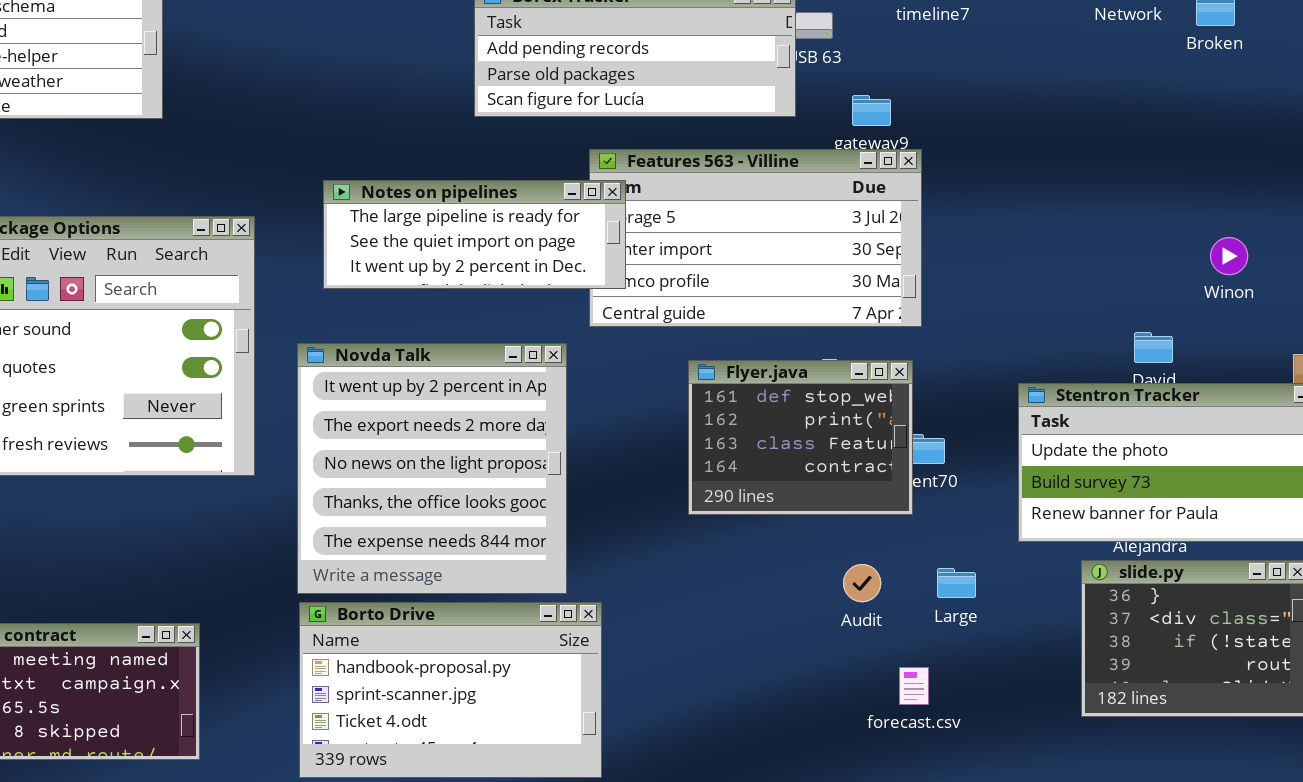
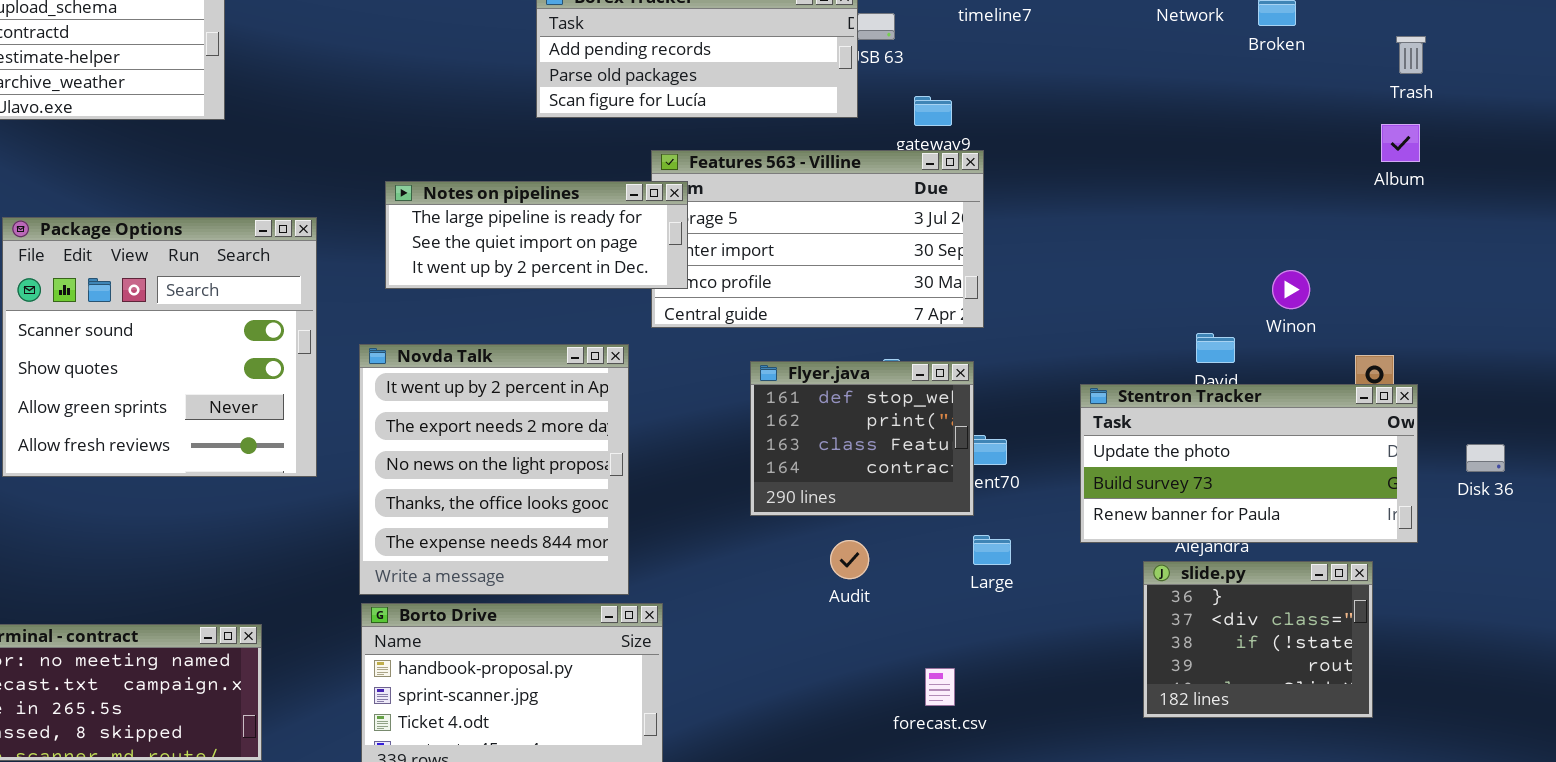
Winon: [1210,237,1248,275] -> [1272,270,1310,309], moved
Audit: [843,564,881,602] -> [830,540,869,579], moved
Large: [937,568,976,598] -> [973,535,1011,565], moved
forecast.csv: [899,667,929,705] -> [925,668,955,706], moved

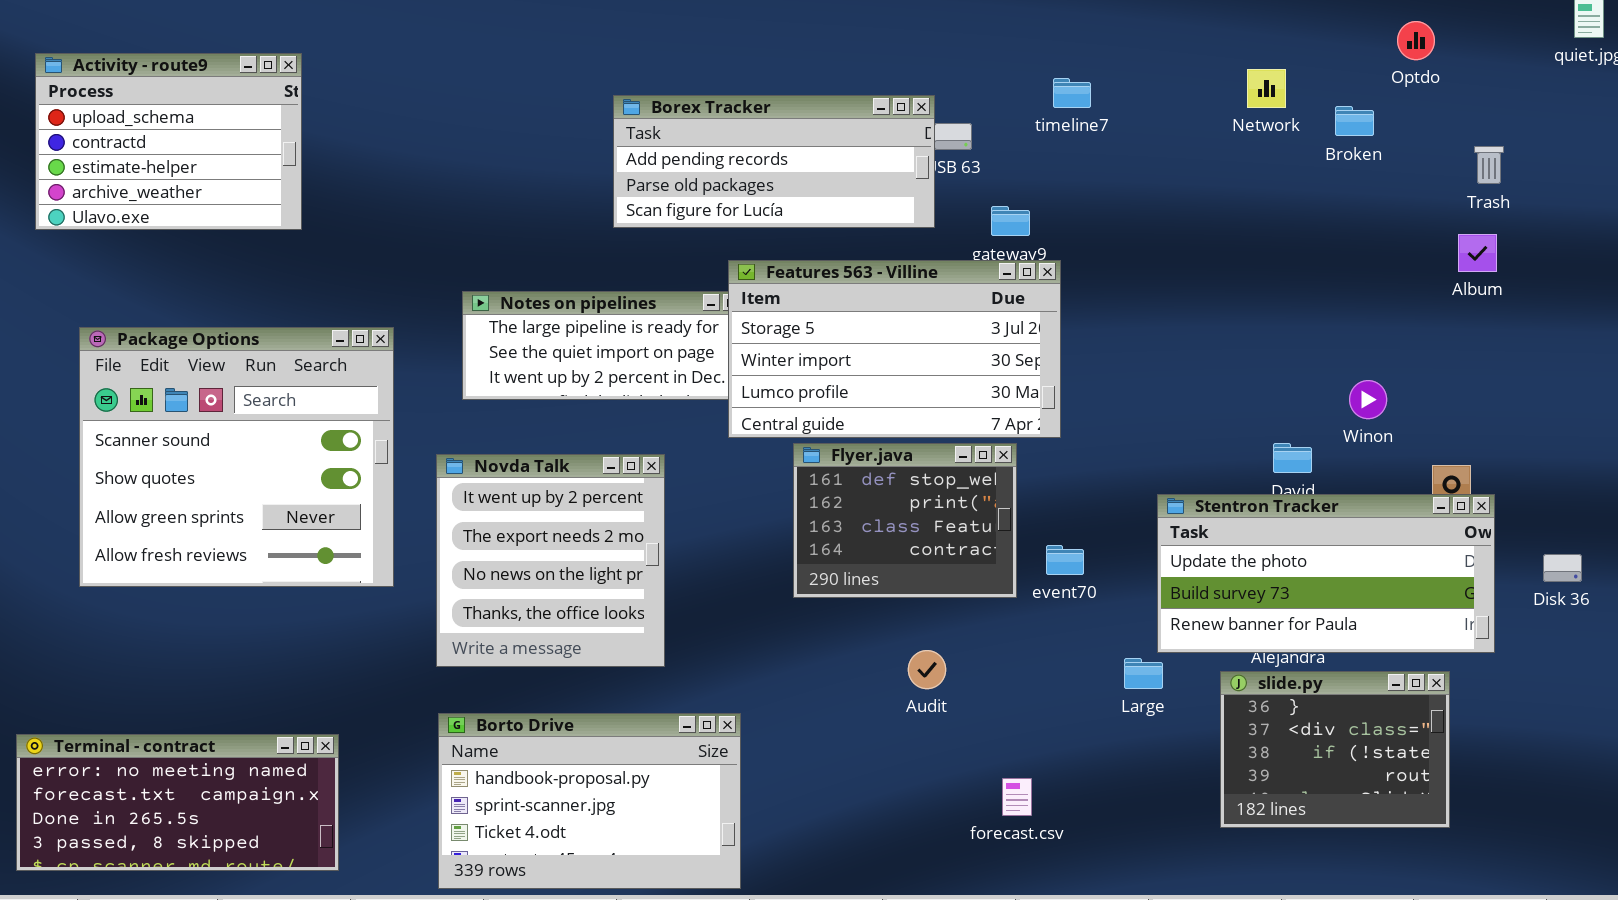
Features 563 - Villine: [651,150,984,328] -> [728,260,1061,438], raised
Novda Talk: [359,344,629,595] -> [436,454,665,667], resized
Flyer.java: [750,361,974,516] -> [793,443,1017,598], moved
Large: [973,535,1011,565] -> [1124,658,1163,689], moved

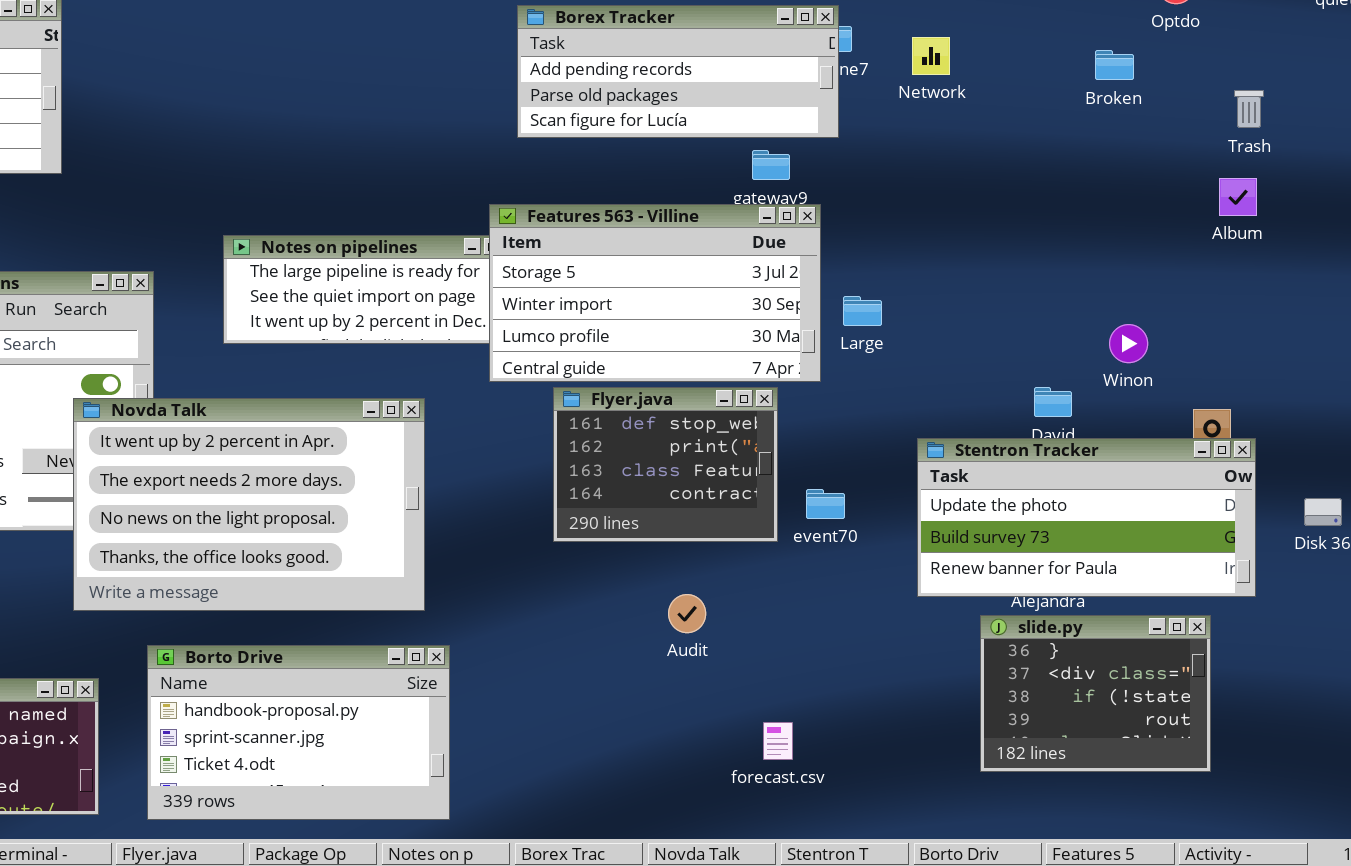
Network: [1247,69,1286,108] -> [912,37,950,75], moved
Borex Tracker: [613,95,935,228] -> [517,5,839,138], moved
Novda Talk: [436,454,665,667] -> [73,398,425,611], resized
Large: [1124,658,1163,689] -> [843,296,882,326], moved
Borto Drive: [438,713,741,889] -> [147,645,450,820], moved

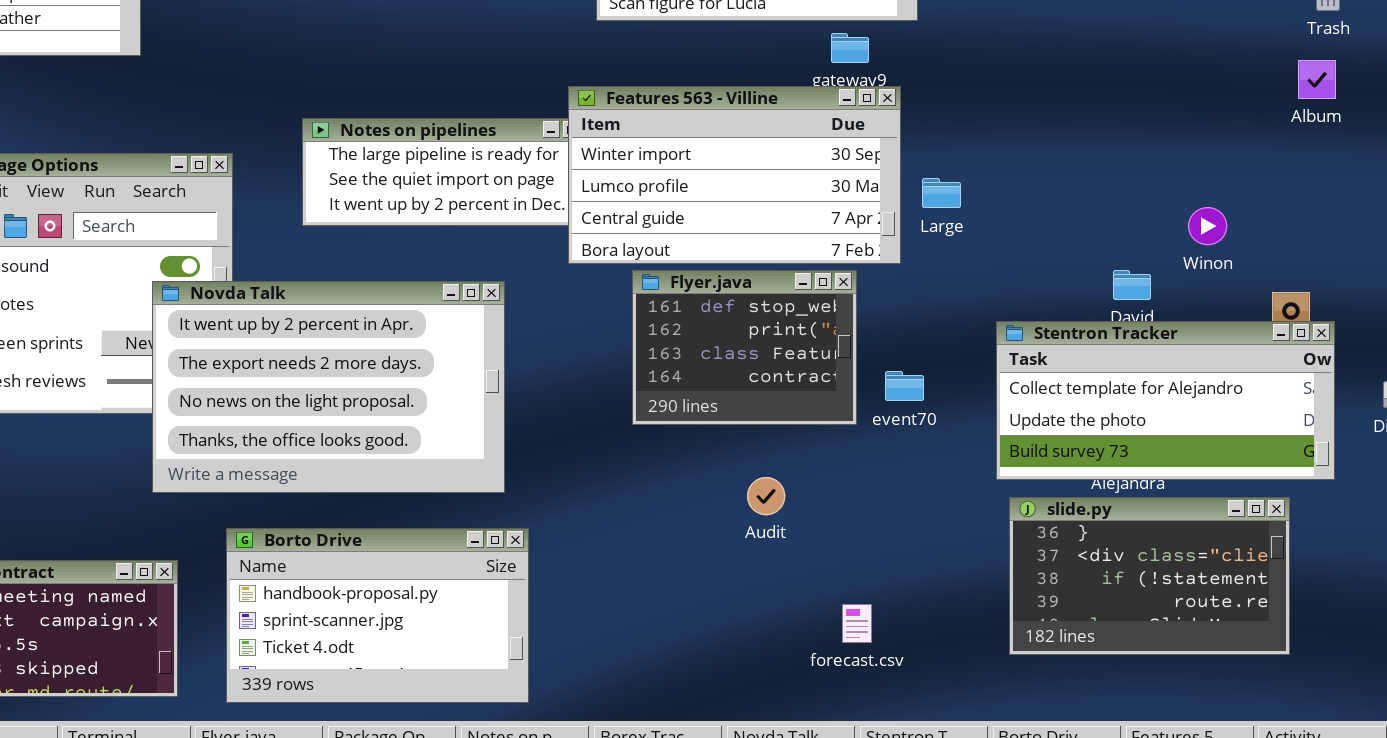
Features 563 - Villine: [489,204,821,382] -> [568,86,901,264], scrolled down 1 row
Stentron Tracker: [917,438,1256,597] -> [996,321,1335,480], scrolled up 1 row
slide.py: [980,615,1211,772] -> [1009,497,1290,655], resized

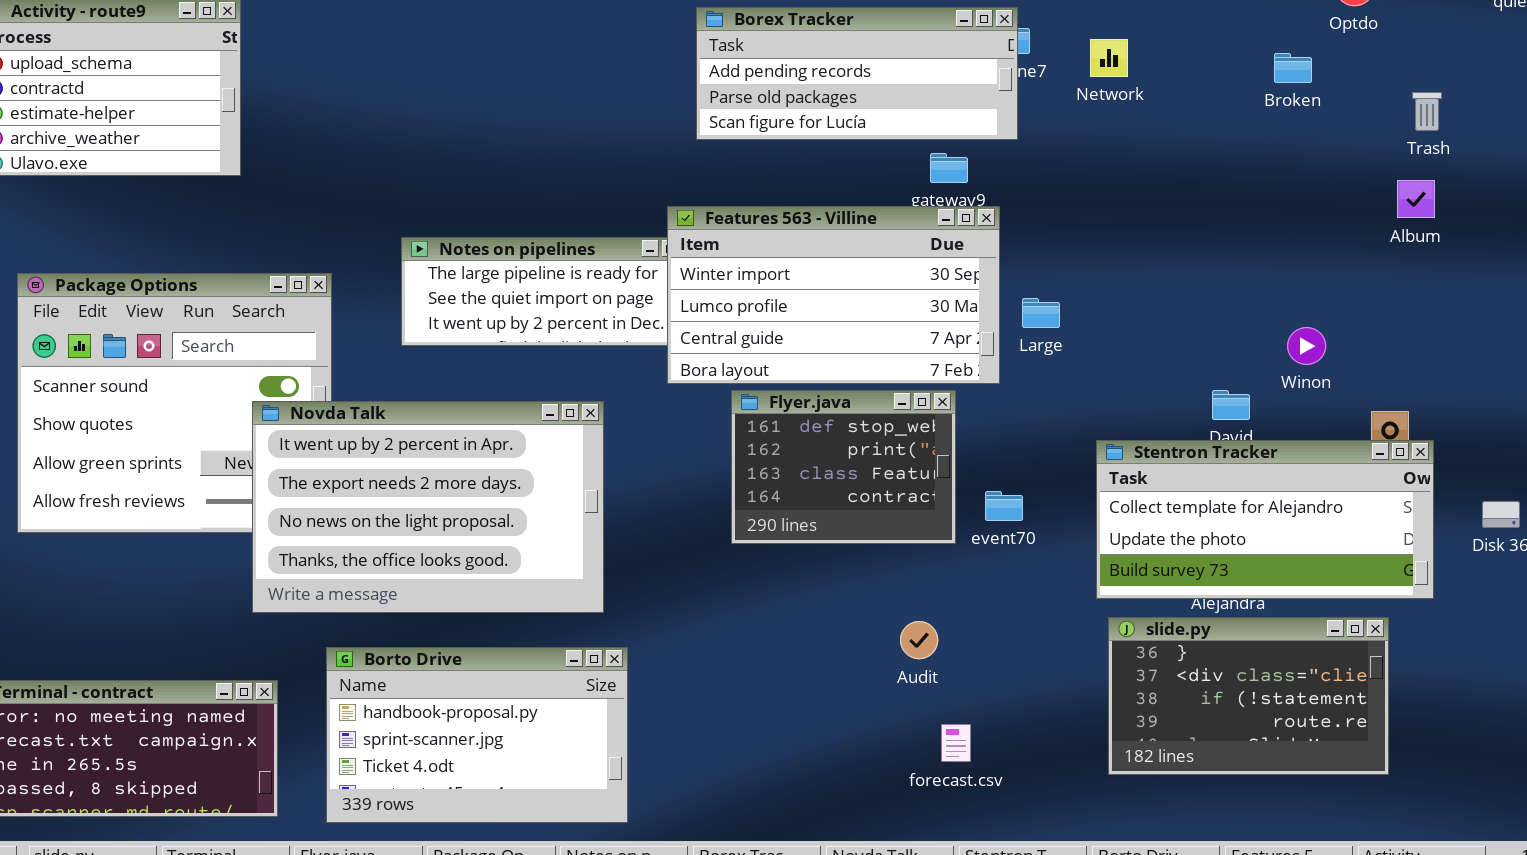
Audit: [747,477,785,515] -> [900,621,938,659], moved

